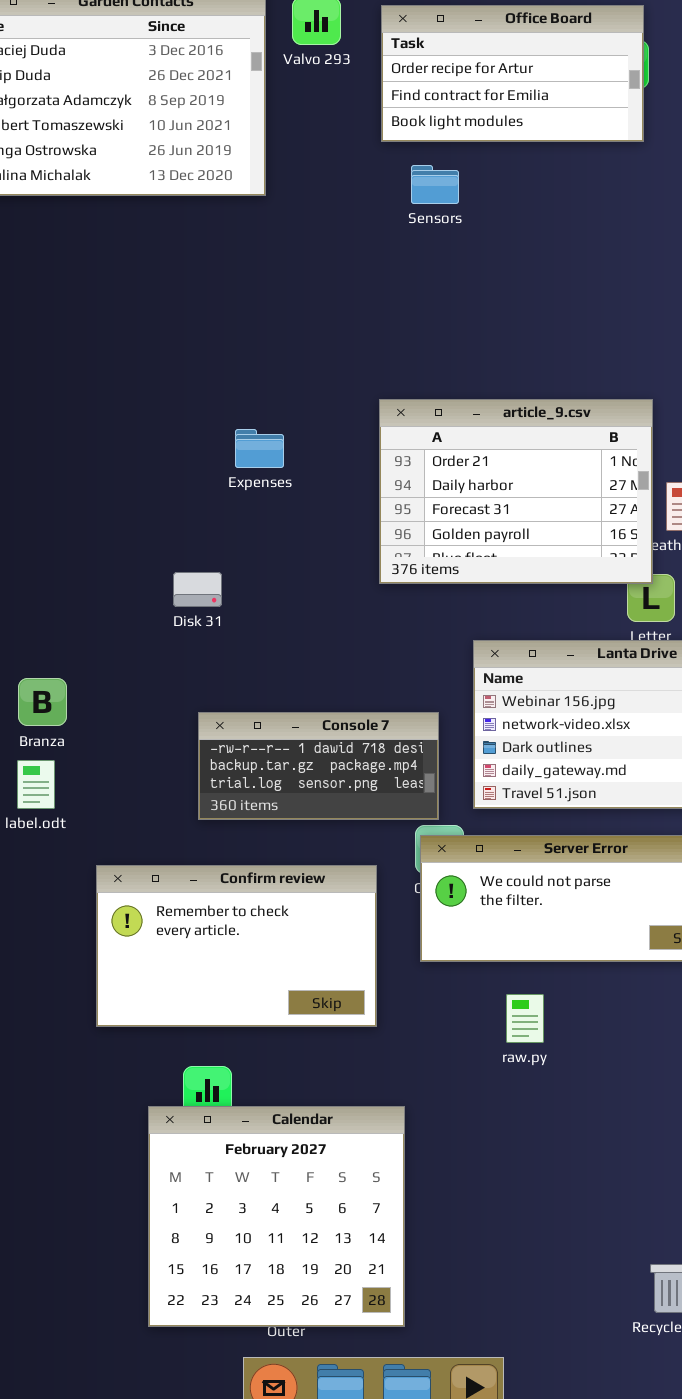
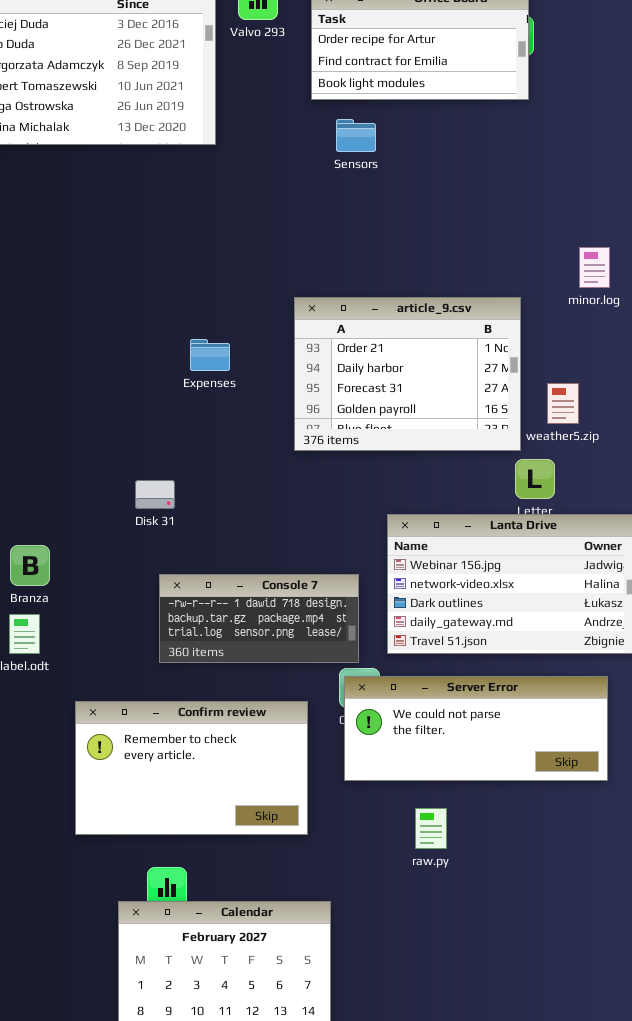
article_9.csv: [379,399,653,584] -> [294,297,521,451], moved
Disk 31: [173,572,222,607] -> [135,480,175,509], moved

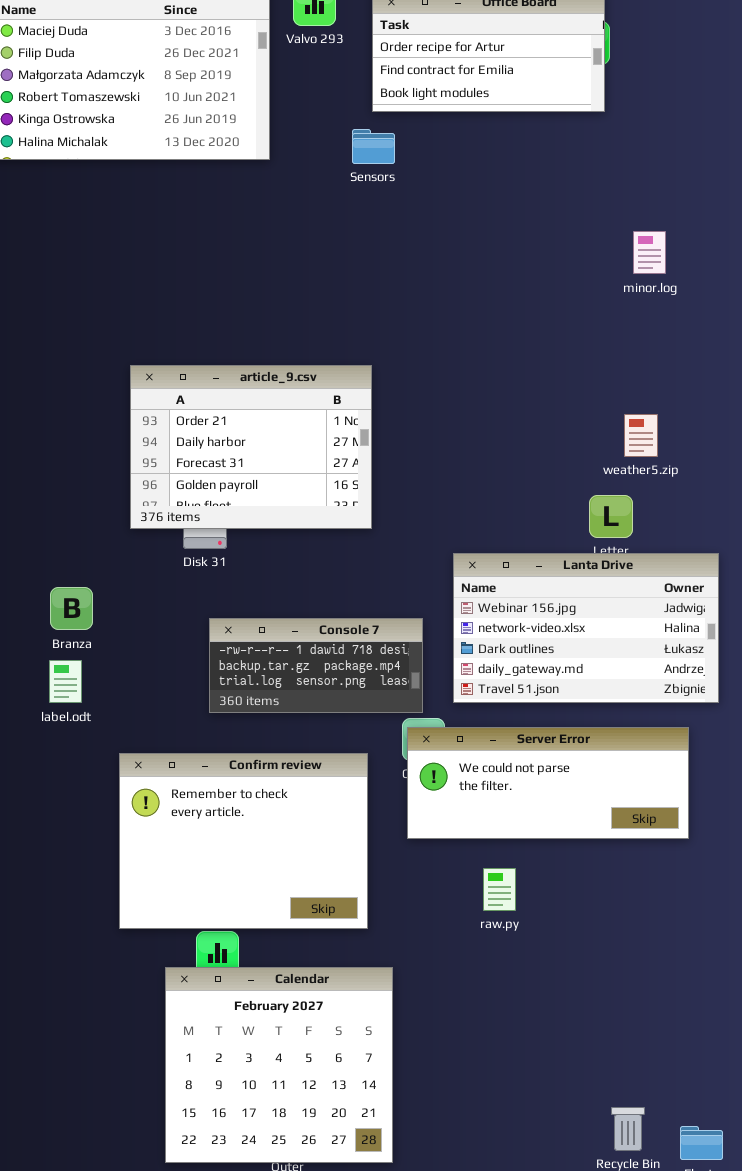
Sensors: [336,119,376,152] -> [352,129,395,164], moved
minor.log: [579,247,610,288] -> [633,231,666,274], moved
article_9.csv: [294,297,521,451] -> [130,365,372,529], moved
Confirm review: [75,701,308,835] -> [119,753,368,929], resized

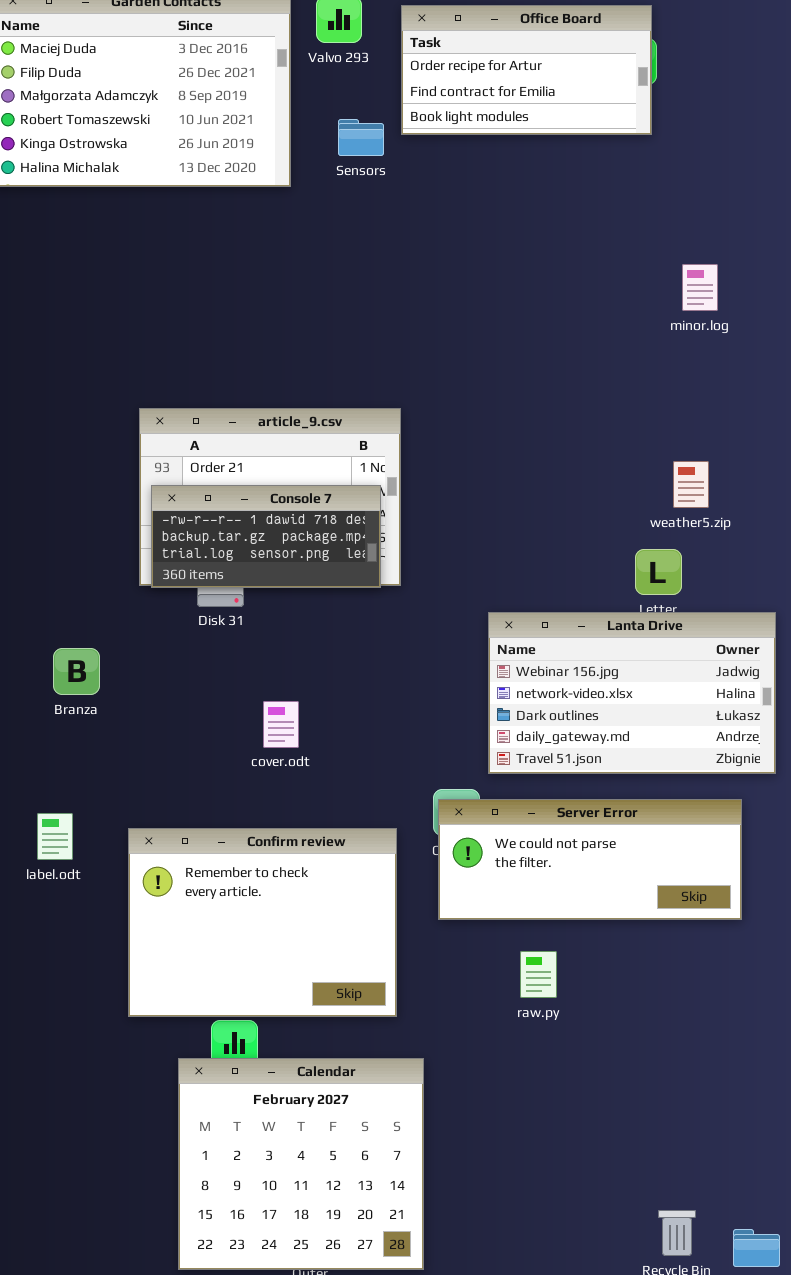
Sensors: [352,129,395,164] -> [338,119,384,156], moved
Console 7: [209,618,423,713] -> [151,485,381,588], moved
label.odt: [49,660,82,703] -> [37,813,73,860], moved

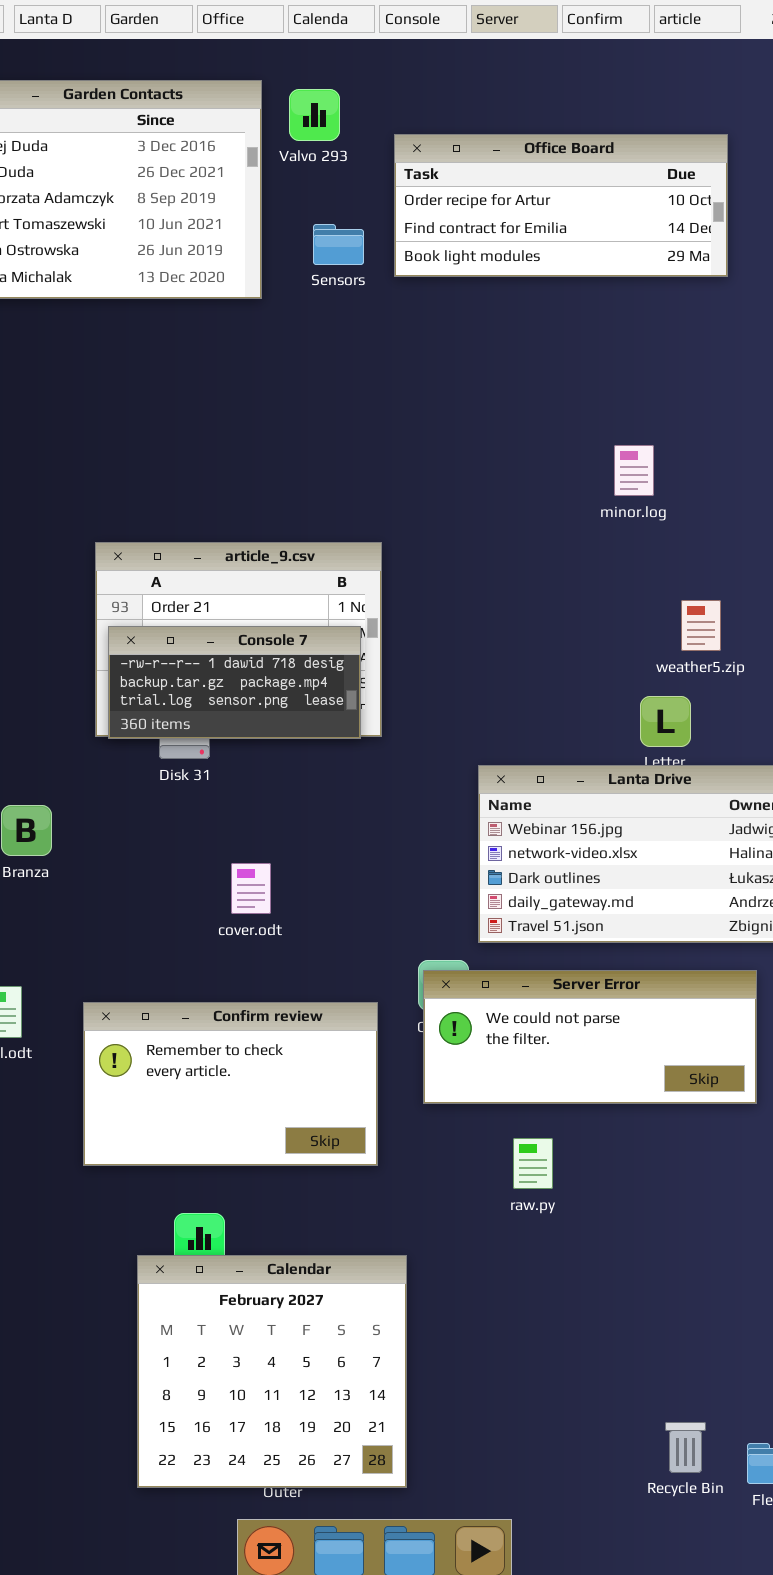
Office Board: [401,5,652,135] -> [394,134,728,277], moved, resized
minor.log: [682,264,718,311] -> [614,445,654,496], moved
Confirm review: [128,828,397,1017] -> [83,1002,378,1166], resized

